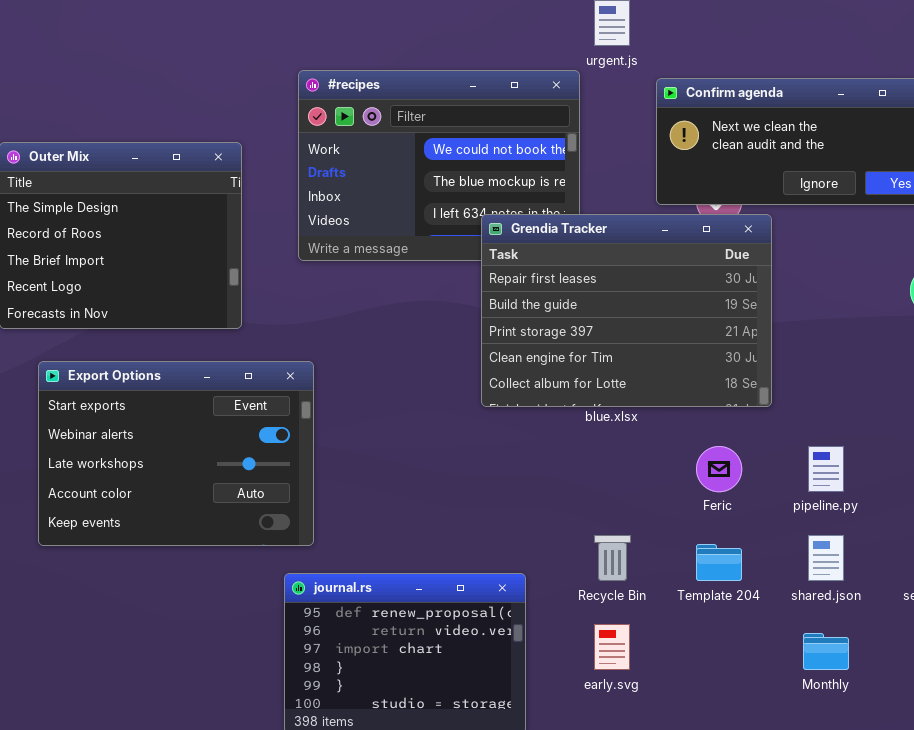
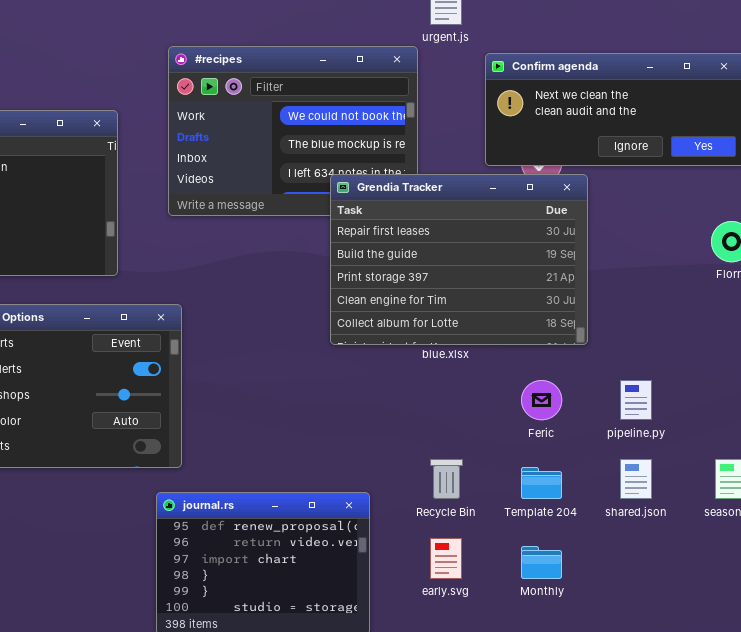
Monthly: [803,633,849,670] -> [521,546,562,579], moved

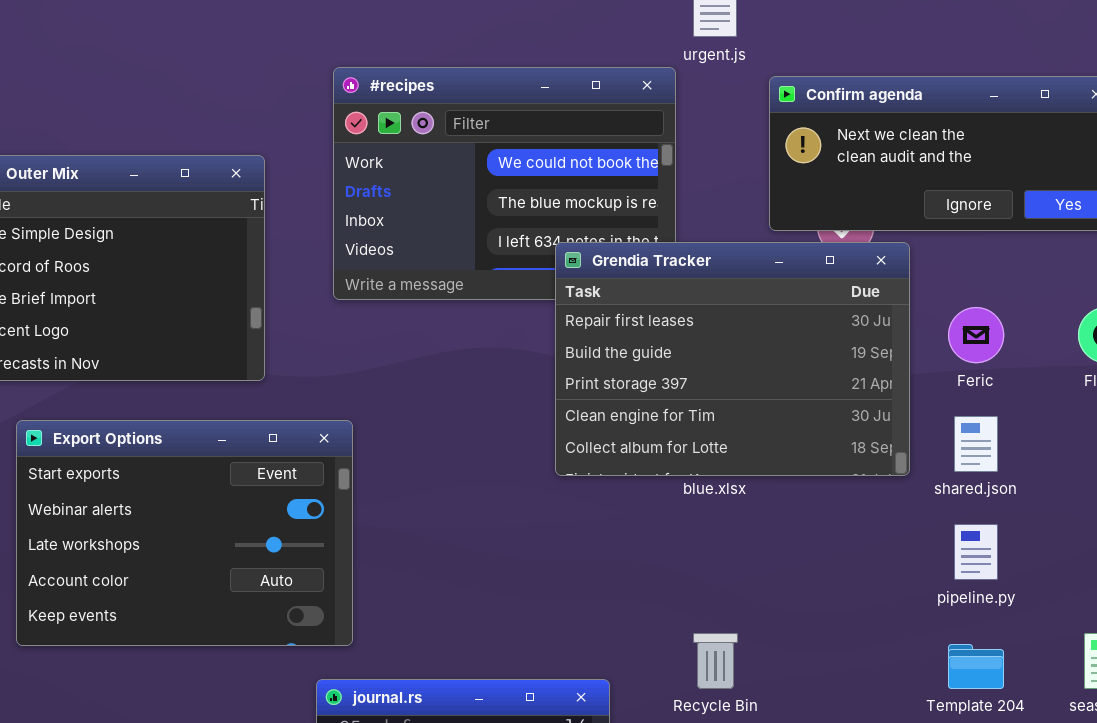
Feric: [521,380,562,420] -> [948,307,1004,363], moved
shared.json: [620,459,652,499] -> [954,416,998,472], moved
Template 204: [521,467,562,499] -> [948,644,1004,689], moved

